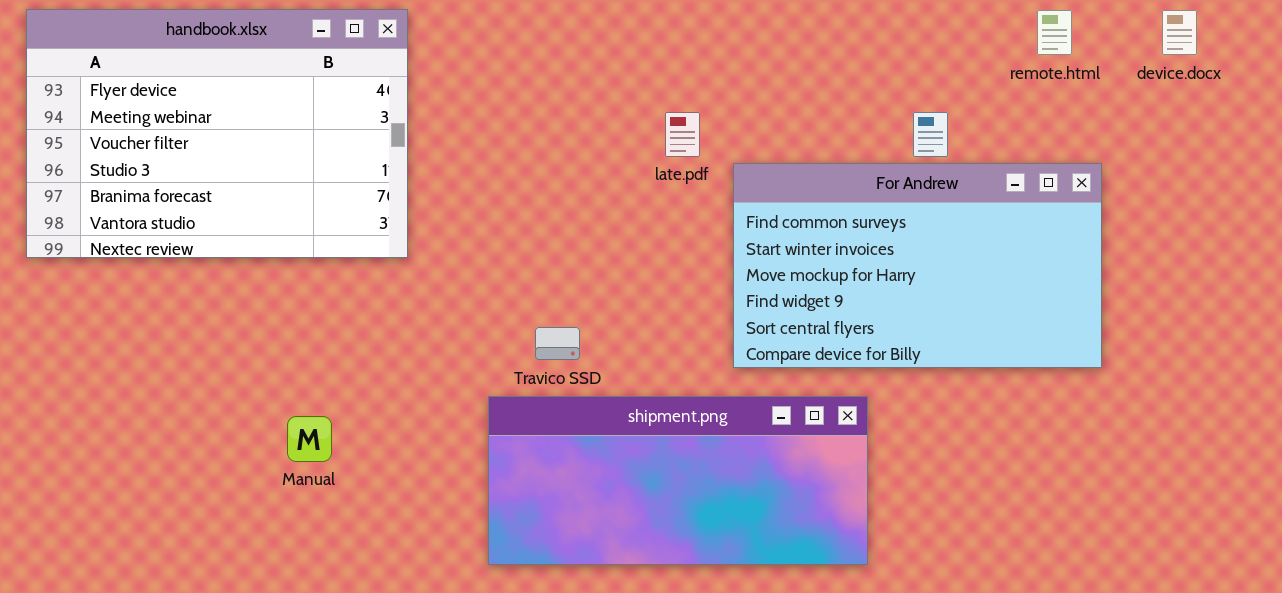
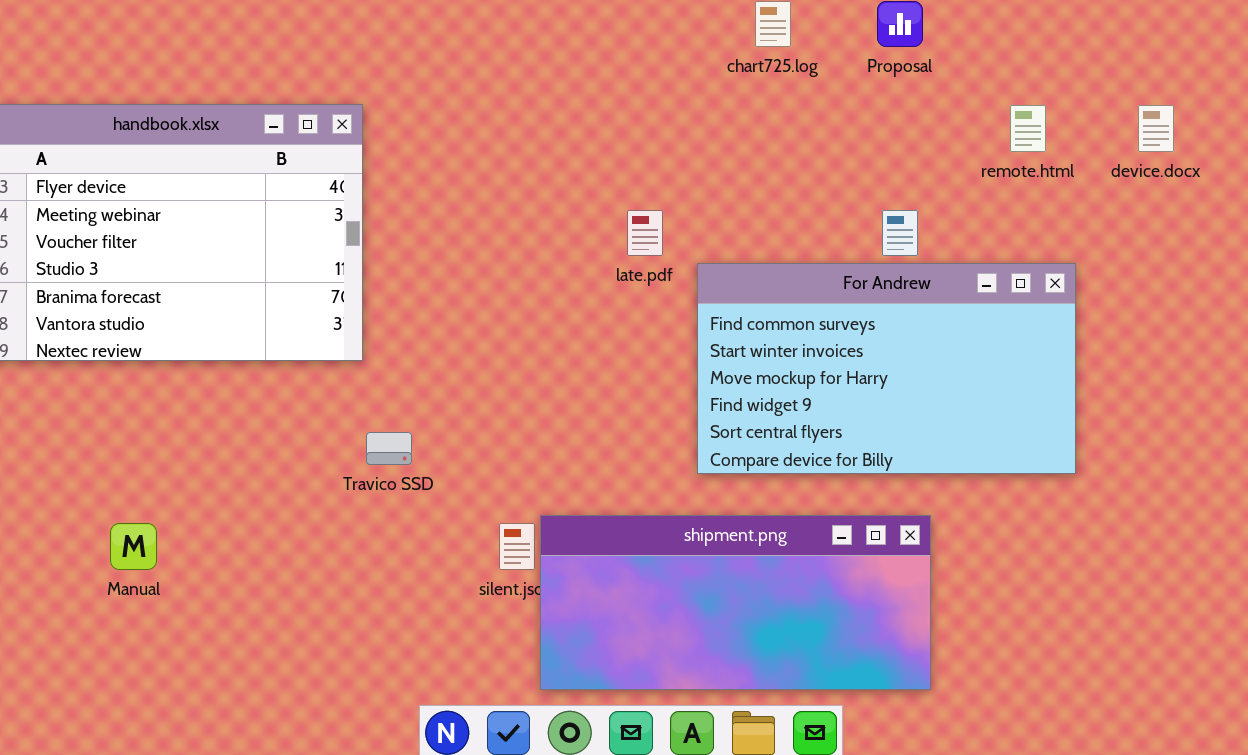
Travico SSD: [535,327,580,360] -> [366,432,412,465], moved
shipment.png: [488,396,868,565] -> [540,515,931,690], moved
Manual: [287,416,332,462] -> [110,523,157,570], moved

